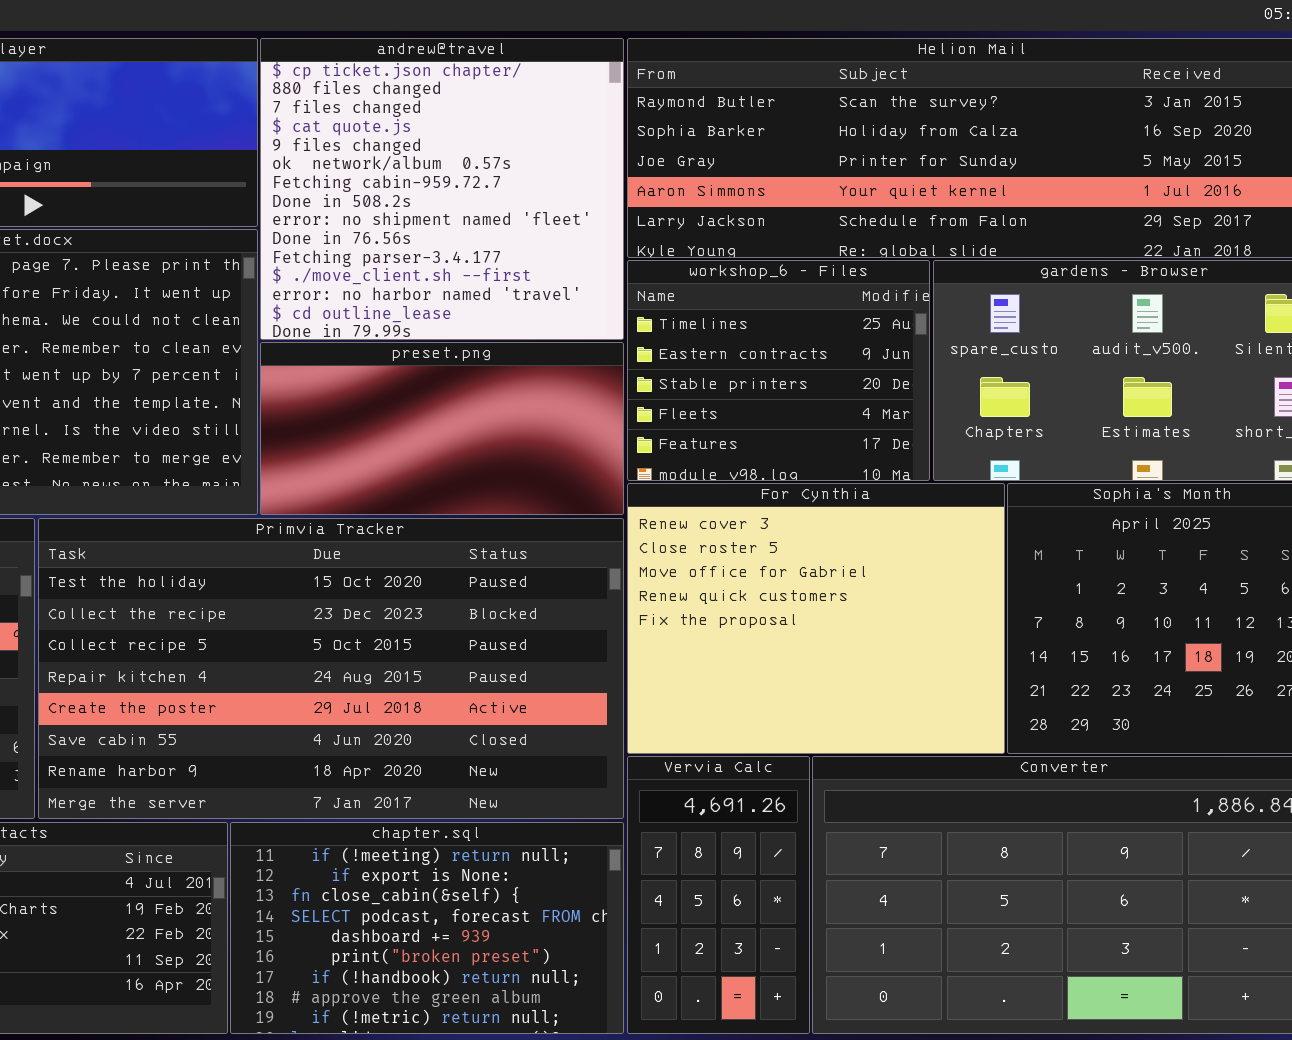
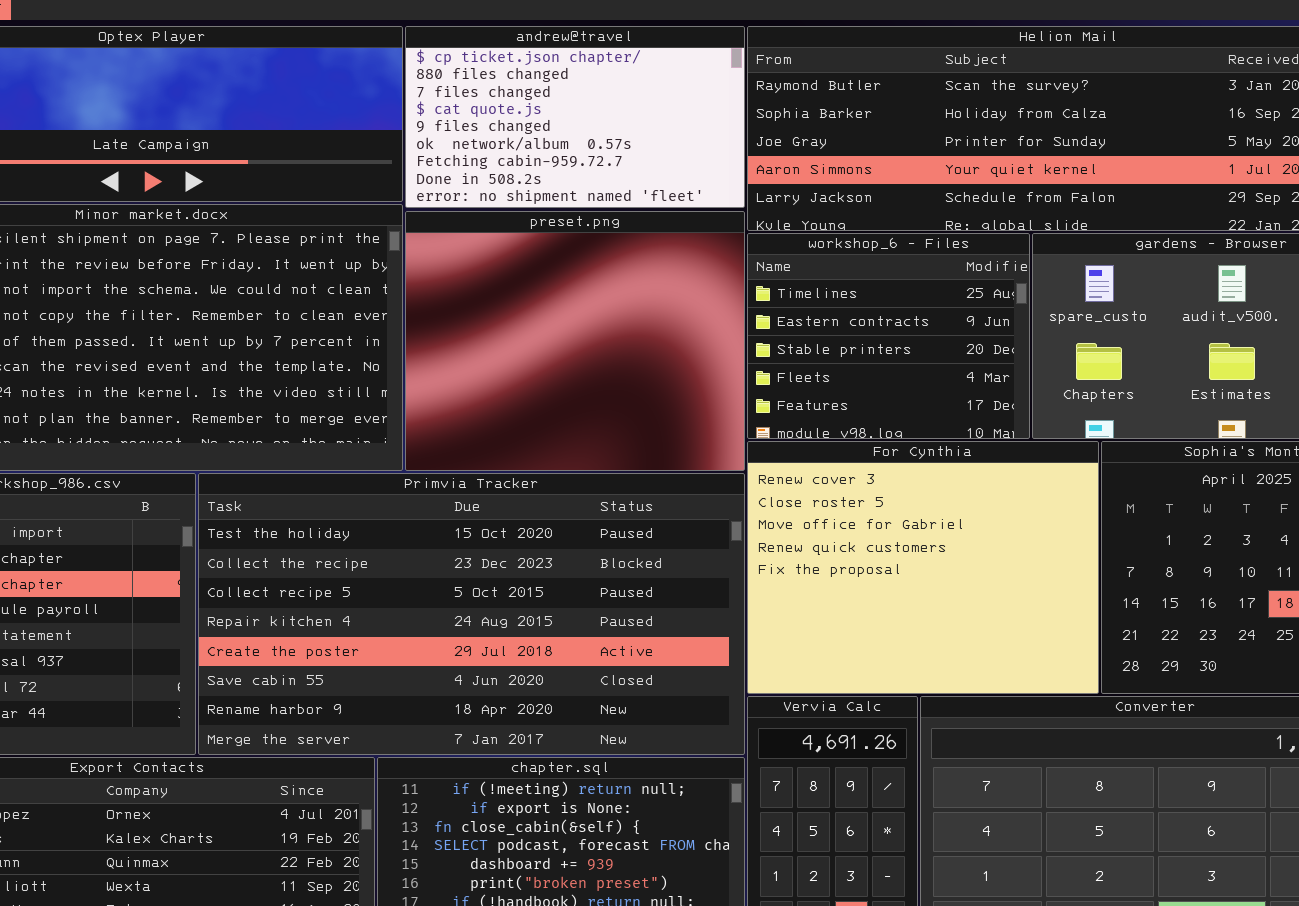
andrew@travel: [260,38,624,340] -> [405,26,745,208], resized
preset.png: [260,342,624,515] -> [405,211,745,471], resized

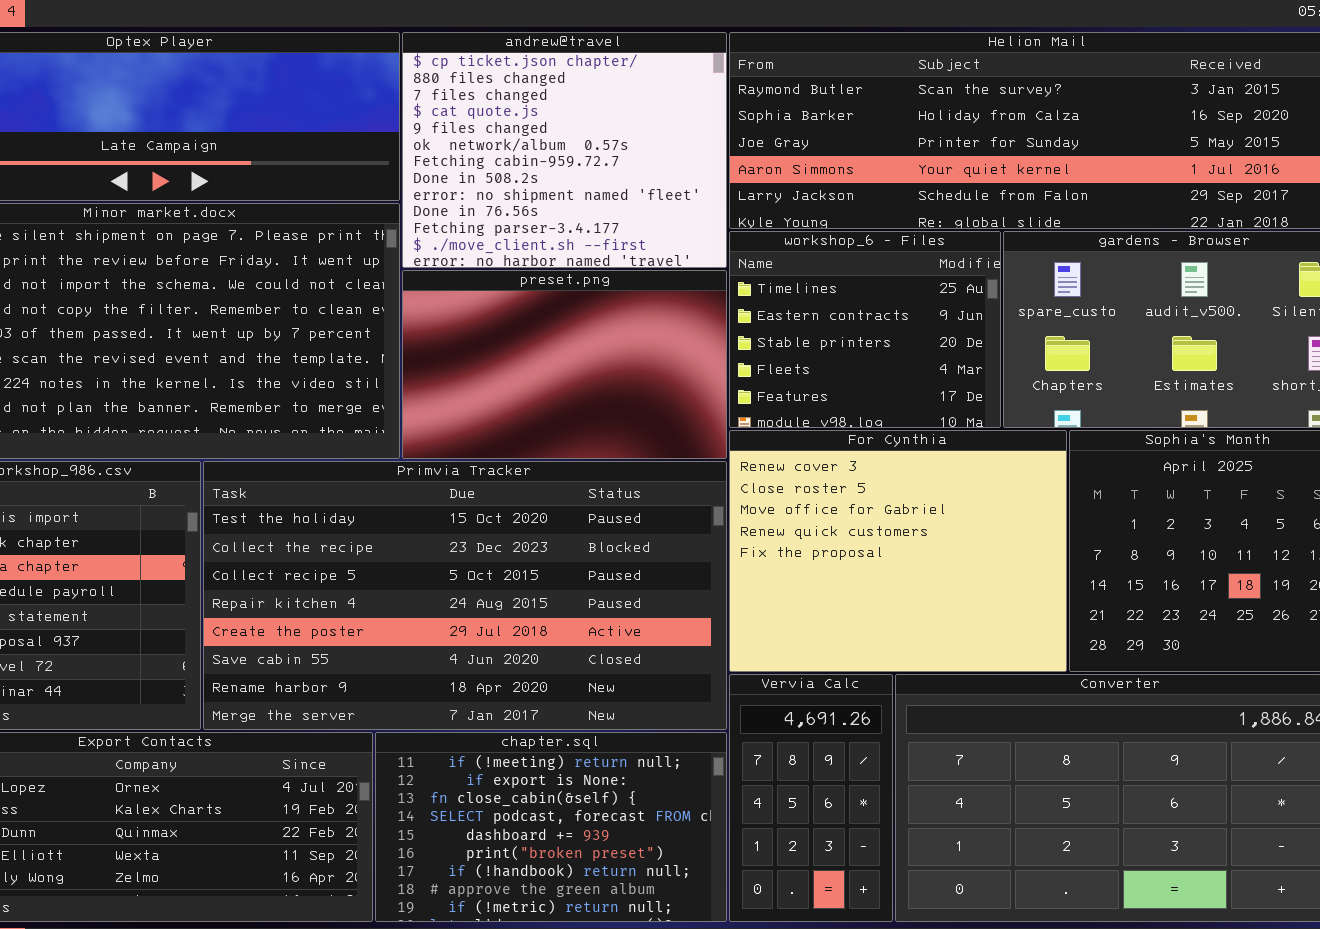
andrew@travel: [405,26,745,208] -> [402,32,727,268], resized
preset.png: [405,211,745,471] -> [402,270,727,459], resized

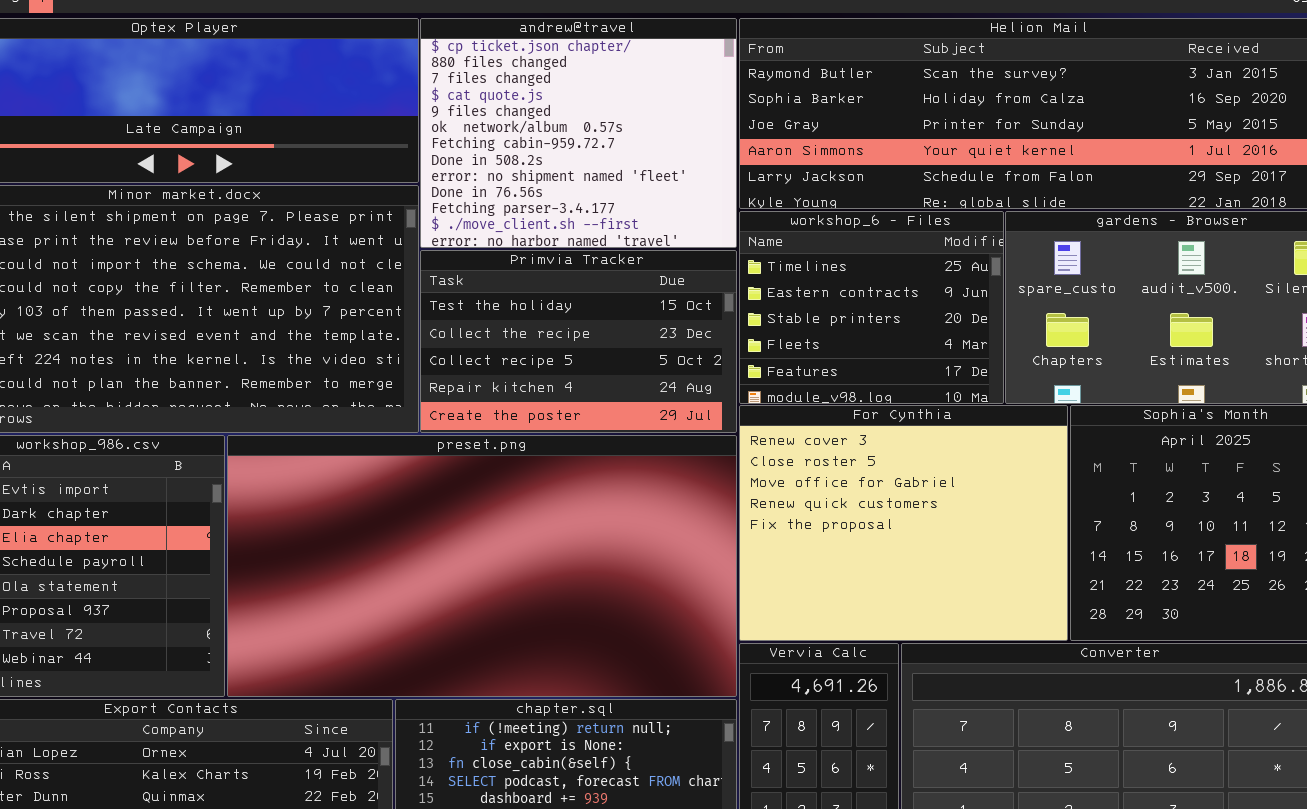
preset.png: [402,270,727,459] -> [227,435,737,697], moved, resized
Primvia Tracker: [203,461,727,730] -> [420,250,737,433], moved, resized

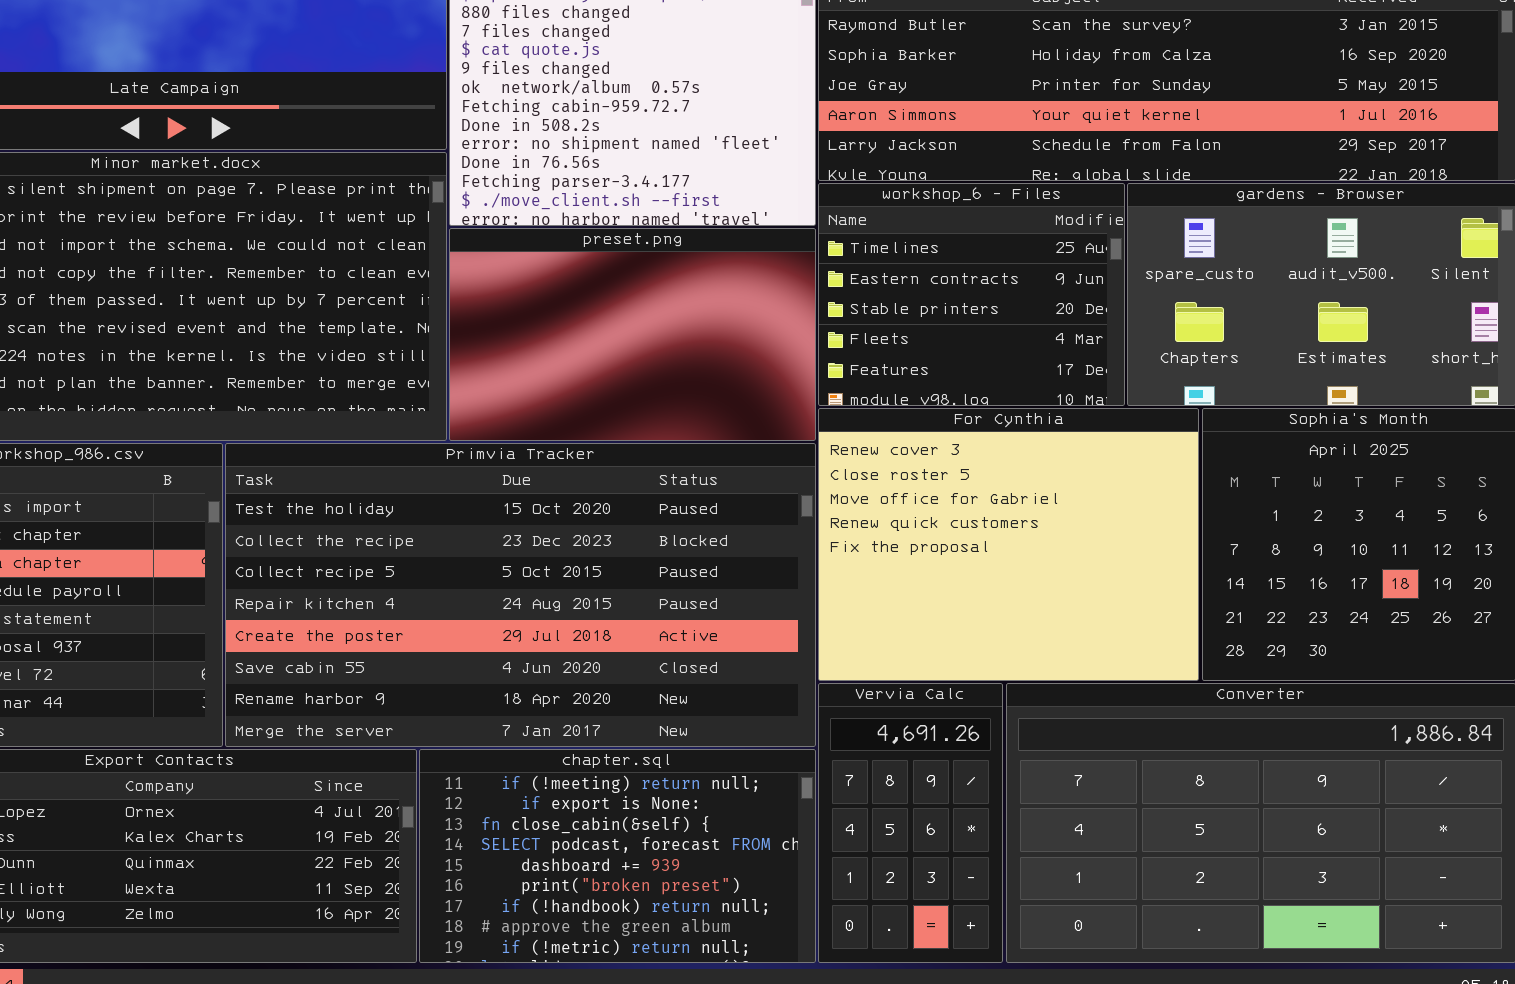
Primvia Tracker: [420,250,737,433] -> [225,443,816,747], moved, resized
preset.png: [227,435,737,697] -> [449,228,816,441], moved, resized

